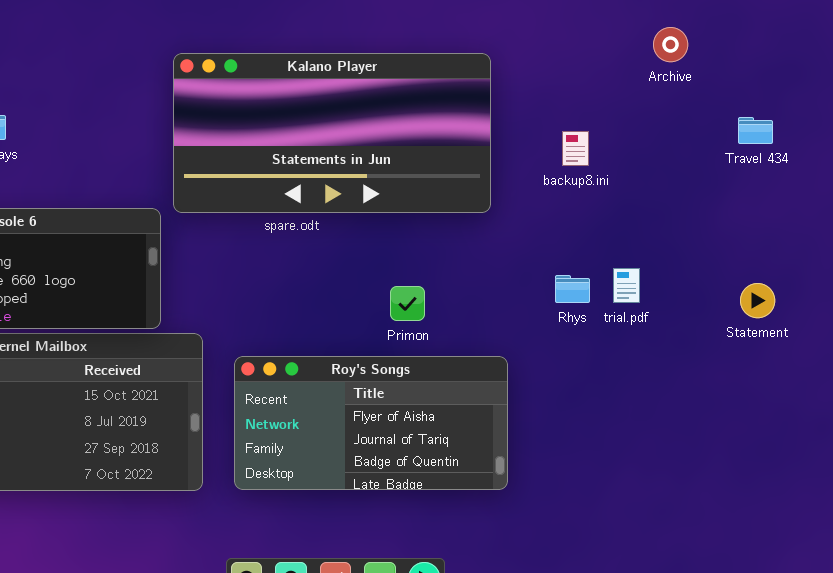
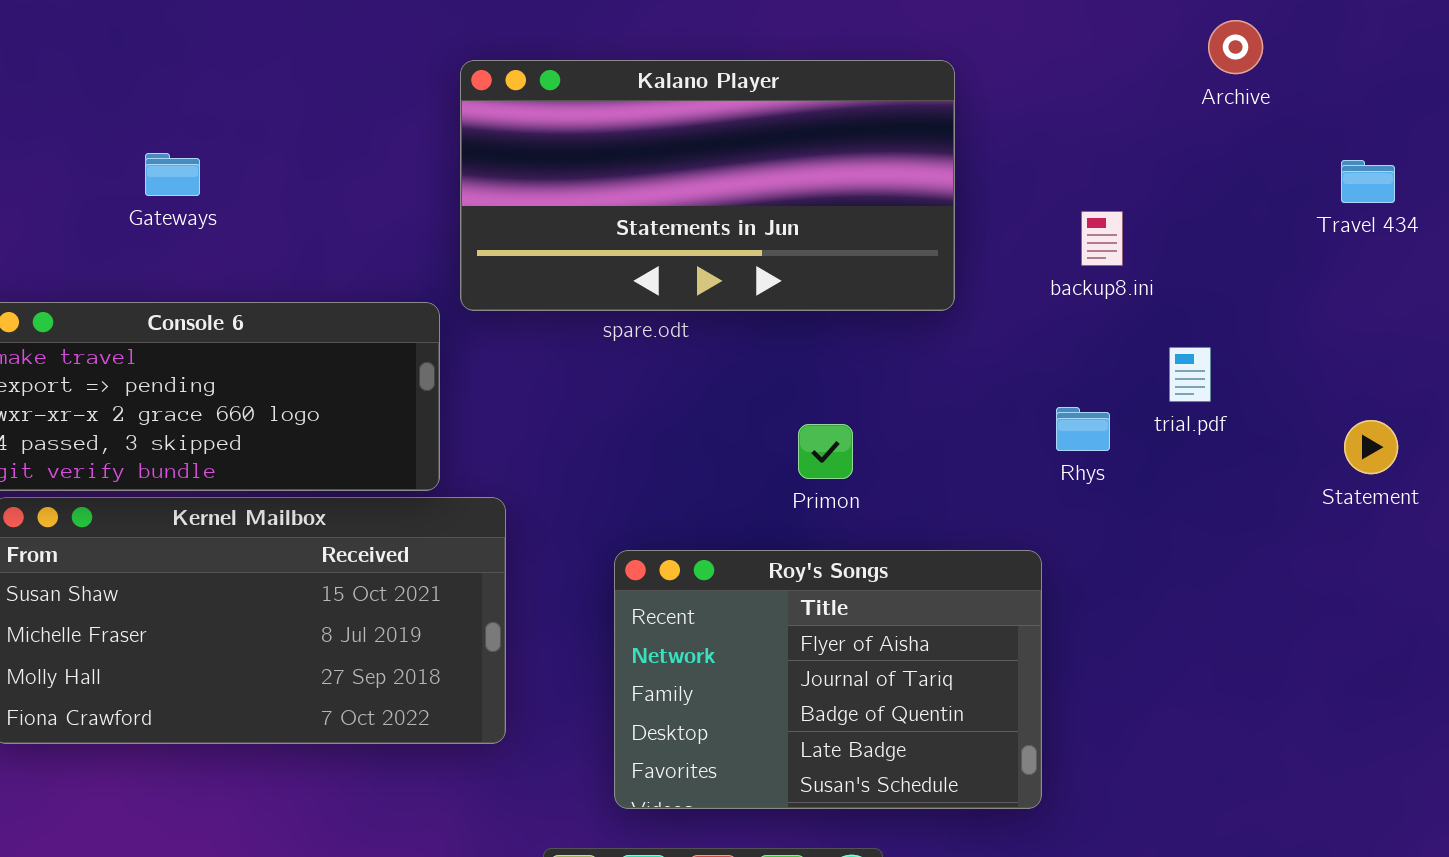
backup8.ini: [562,131,589,166] -> [1081,211,1123,266], moved
trial.pdf: [613,268,640,303] -> [1169,347,1211,402], moved
Roy's Songs: [234,356,508,490] -> [614,550,1042,809], moved, resized

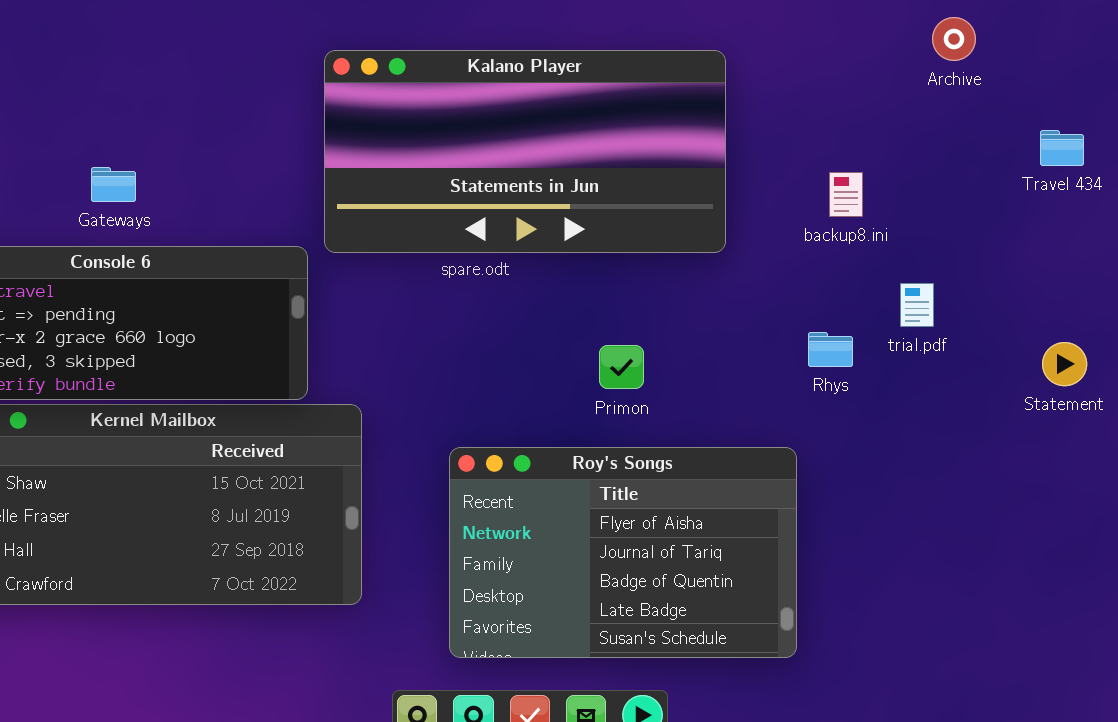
Gateways: [145,153,200,196] -> [91,167,136,202], moved

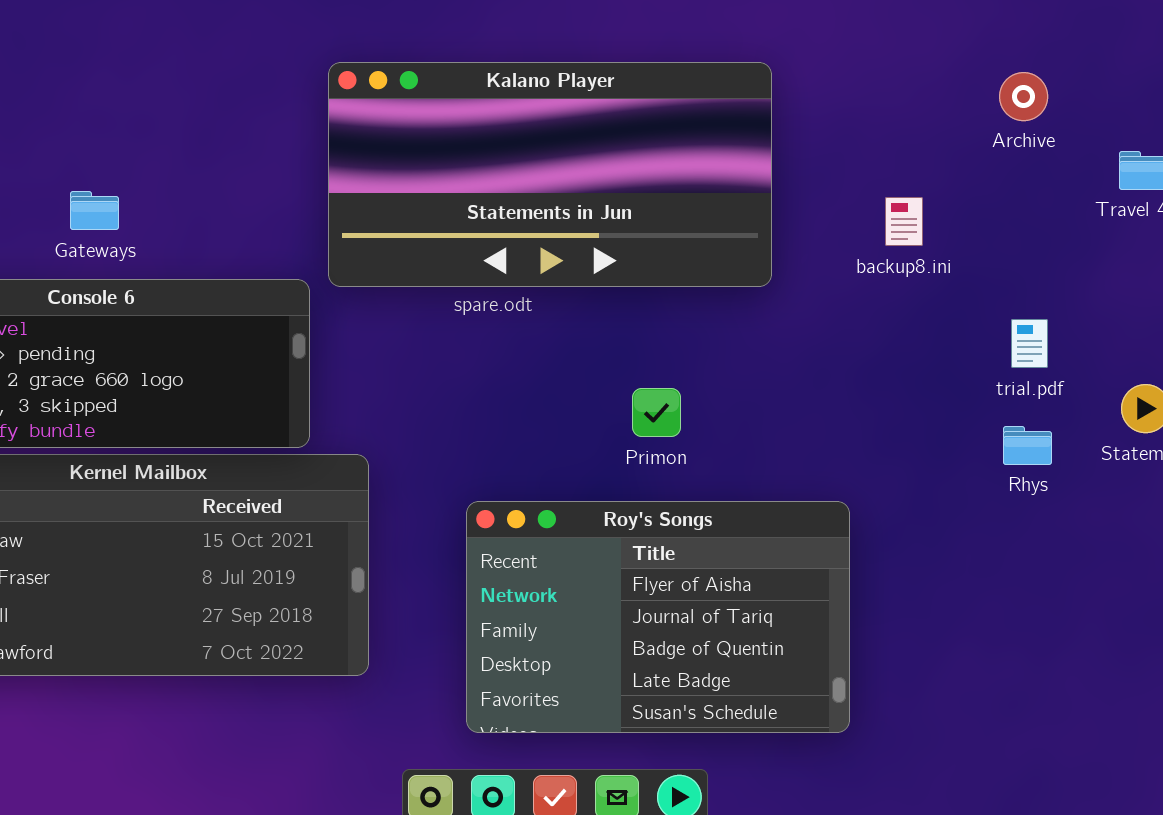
Archive: [932,17,976,61] -> [999,72,1048,121], moved
trial.pdf: [900,283,934,327] -> [1011,319,1048,368], moved
Rhys: [808,332,853,367] -> [1003,426,1052,465], moved

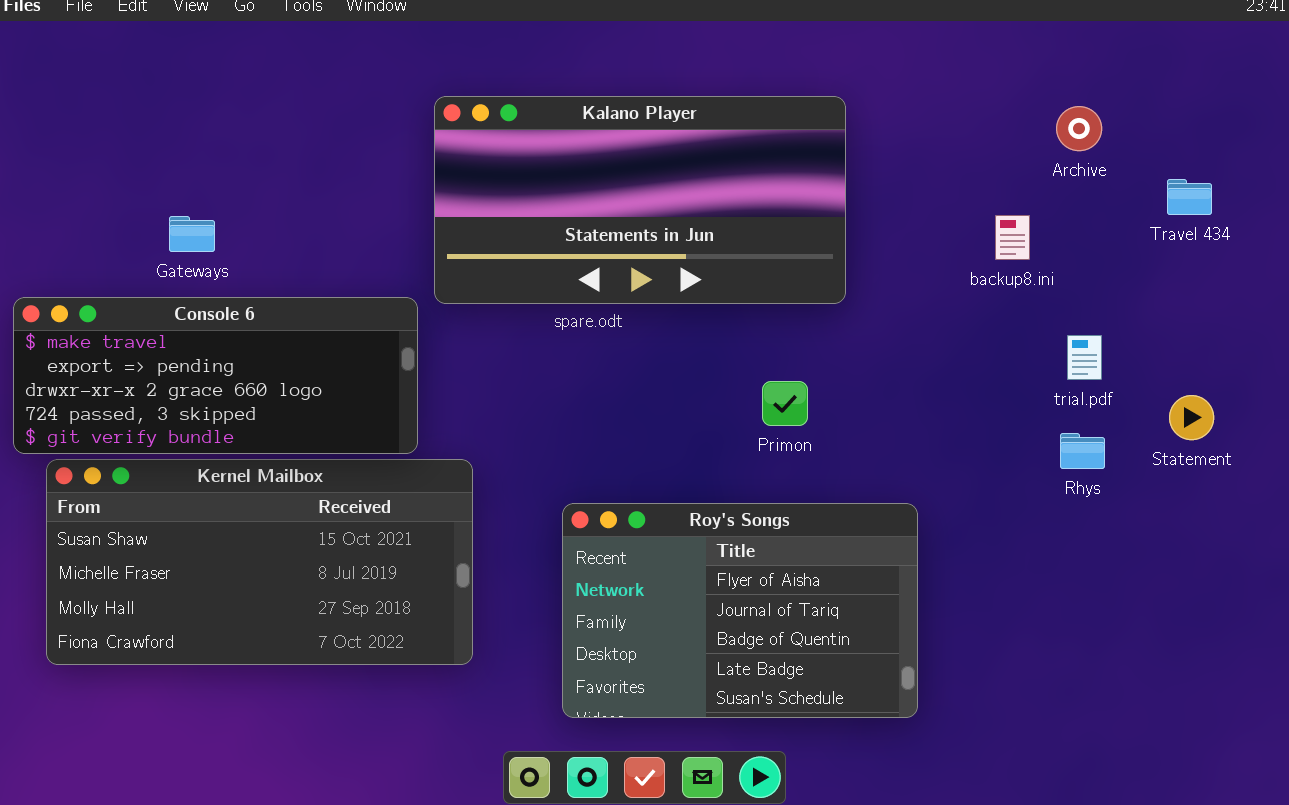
Gateways: [70,191,119,230] -> [169,216,215,252], moved
backup8.ini: [885,197,923,246] -> [995,215,1030,260], moved
Primon: [632,388,681,437] -> [762,381,808,426], moved

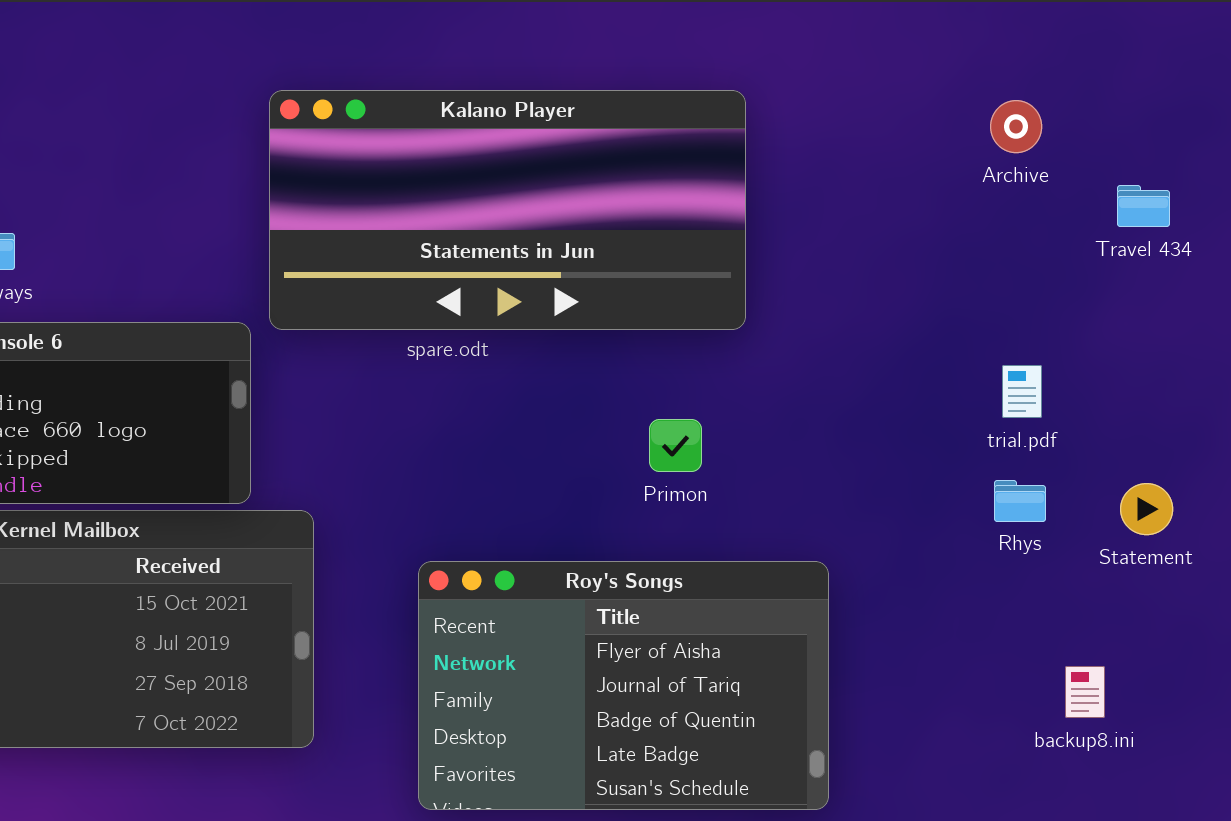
backup8.ini: [995,215,1030,260] -> [1065,666,1105,718], moved
Statement: [1169,395,1214,440] -> [1120,483,1173,535], moved

